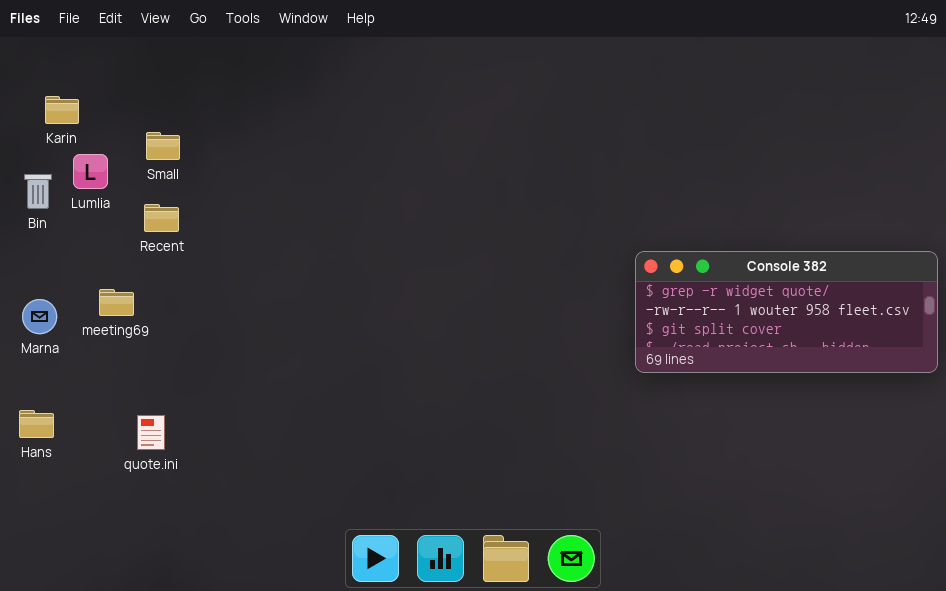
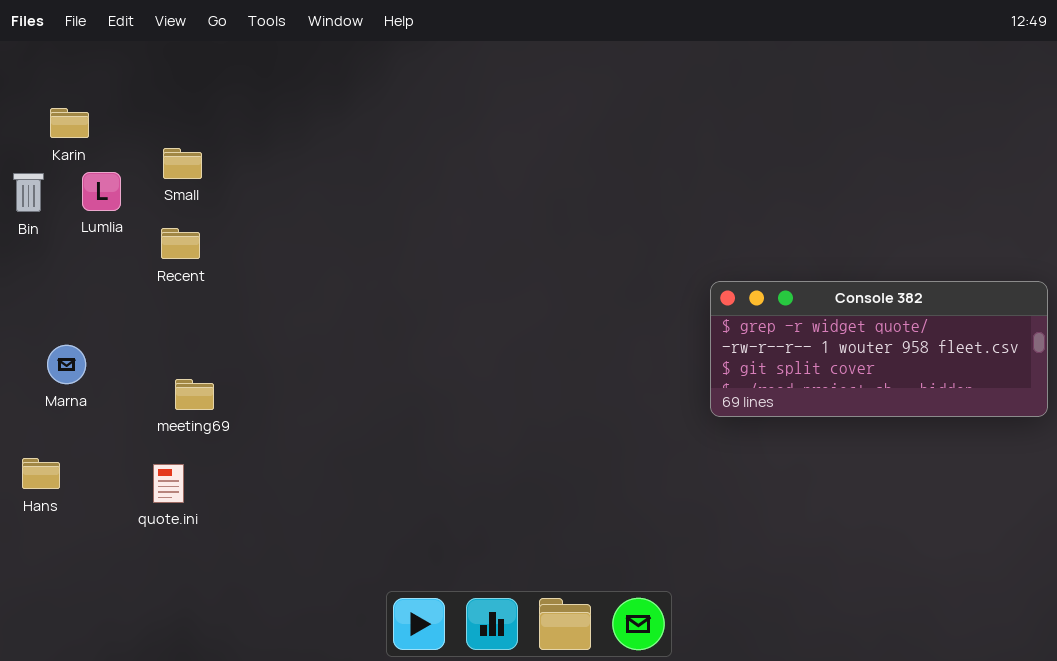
Bin: [24,174,52,209] -> [13,173,44,212], moved
meeting69: [99,289,134,316] -> [175,379,214,410], moved
Marna: [22,299,57,334] -> [47,345,86,384], moved

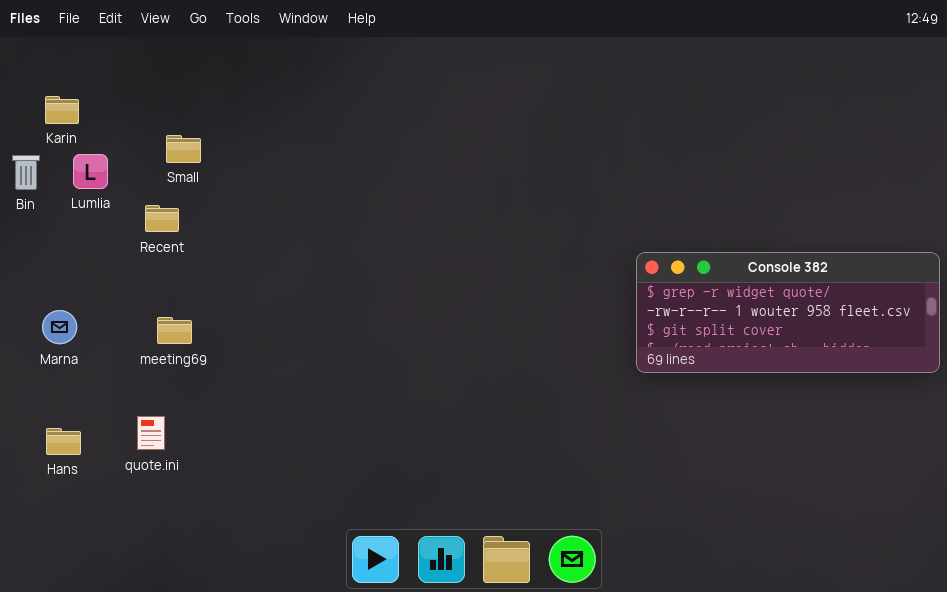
Small: [163,148,202,179] -> [166,135,201,163], moved
meeting69: [175,379,214,410] -> [157,317,192,344], moved
Hans: [22,458,60,489] -> [46,428,81,455], moved

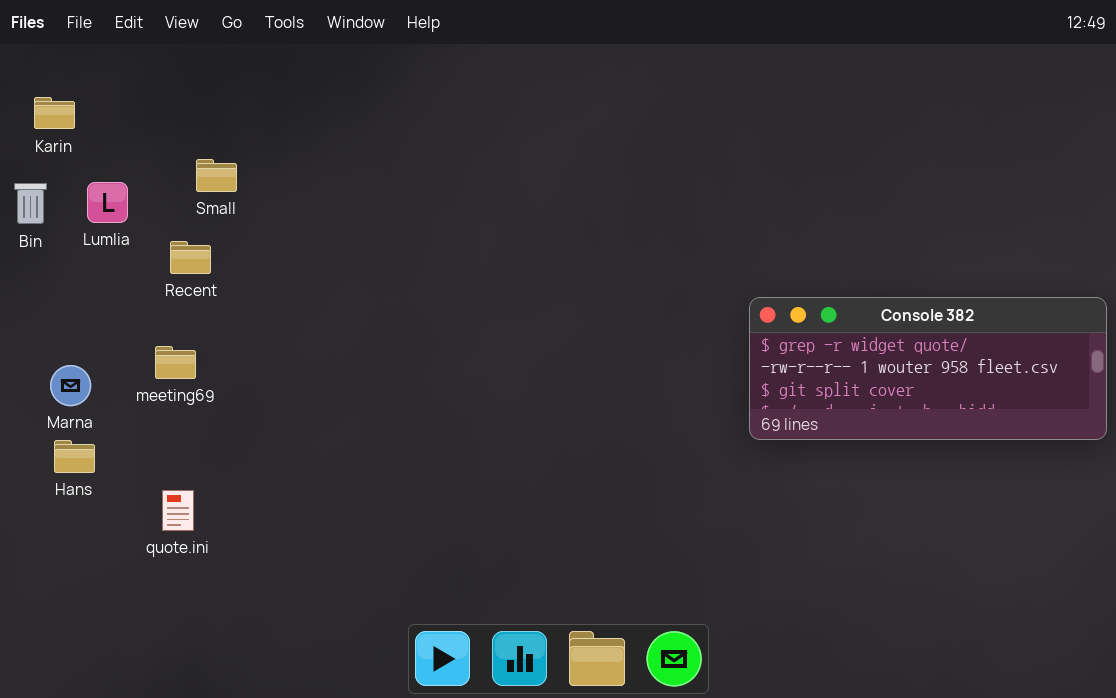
Karin: [45,96,79,124] -> [34,97,75,129], moved
meeting69: [157,317,192,344] -> [155,346,196,379], moved
Hans: [46,428,81,455] -> [54,440,95,473], moved

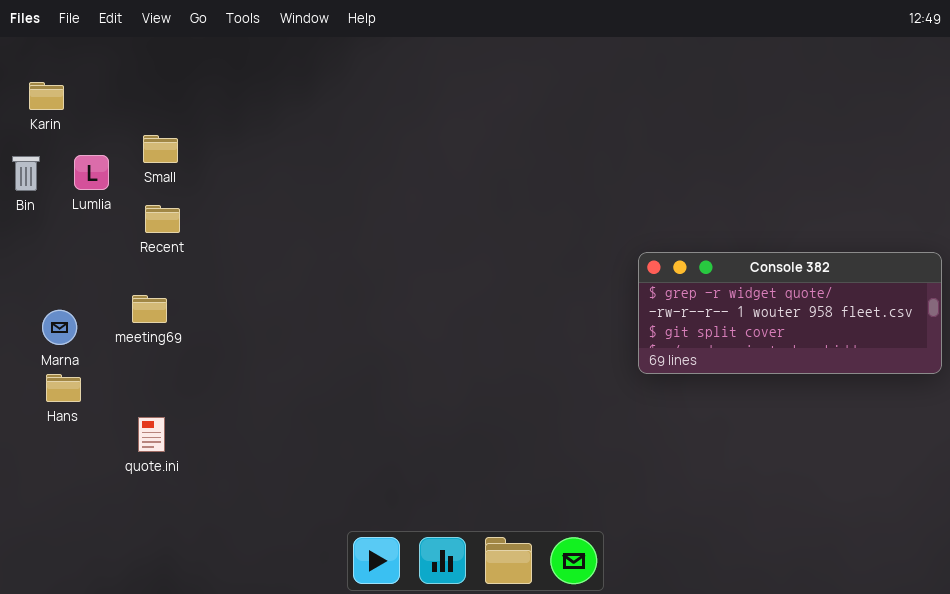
Small: [196,159,237,192] -> [143,135,178,163], moved

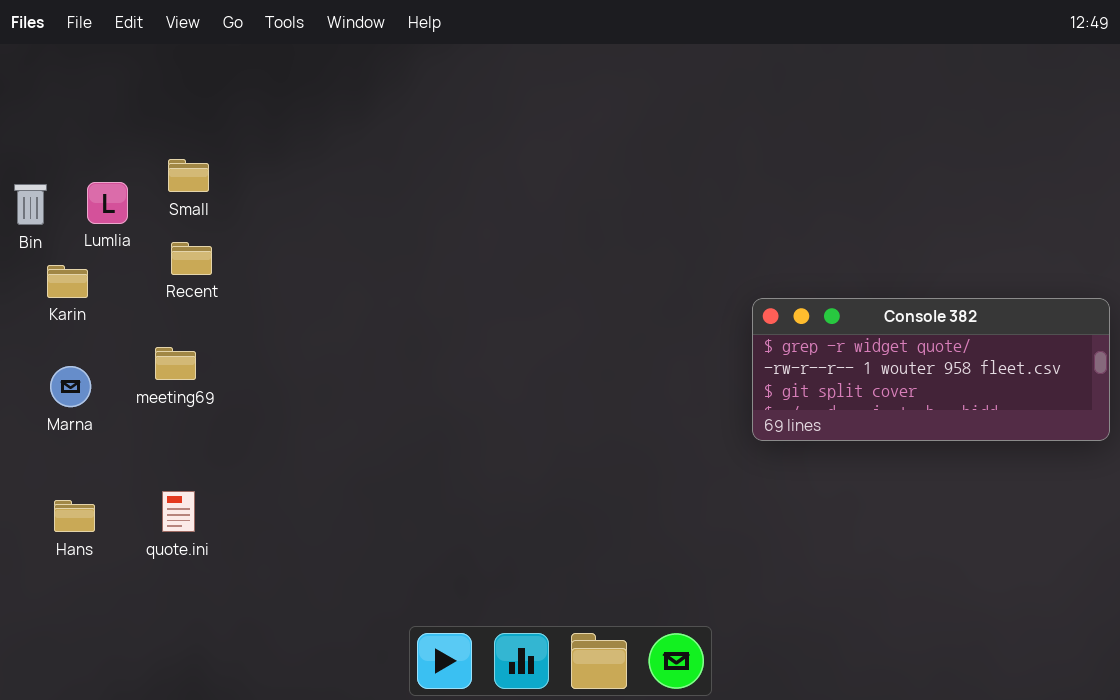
Karin: [29,82,64,110] -> [47,265,88,298], moved
Hans: [46,374,81,402] -> [54,500,95,532], moved

